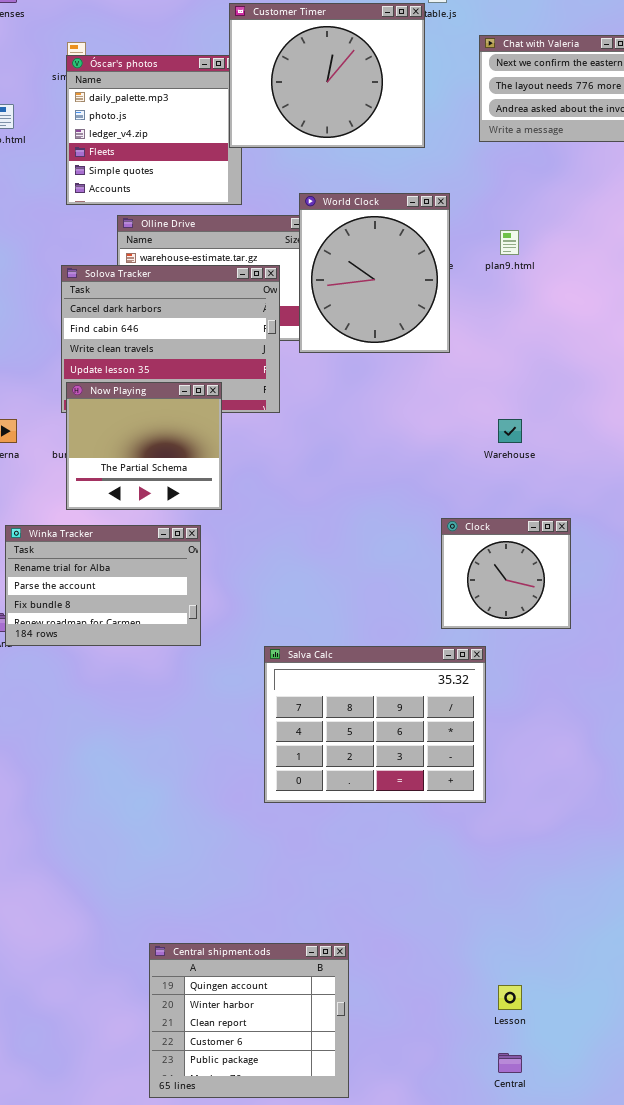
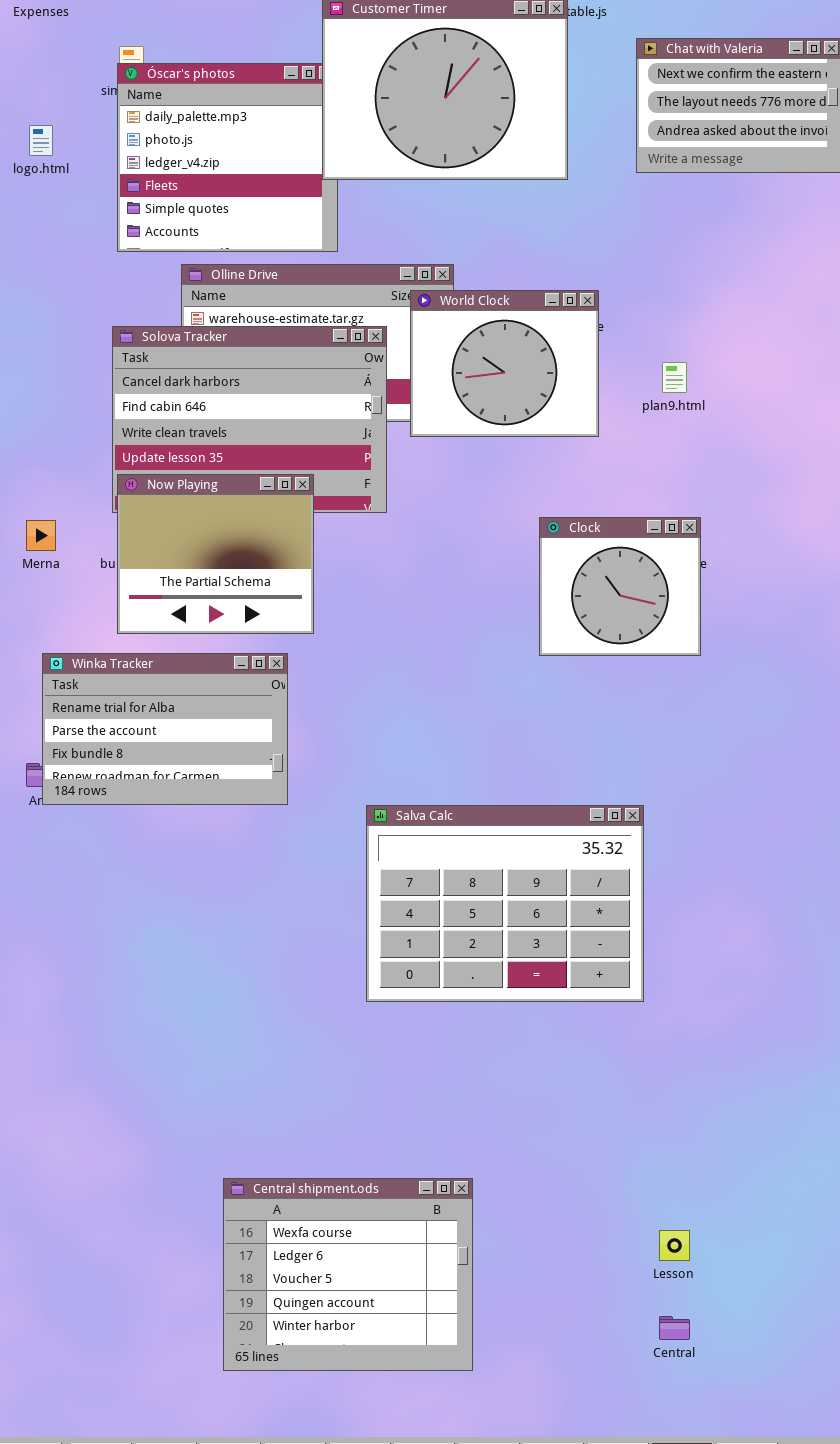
World Clock: [299,193,450,353] -> [410,290,599,437], resized
plan9.html: [500,230,519,255] -> [662,362,687,393], moved
Clock: [441,518,571,629] -> [539,517,701,656], moved
Central shipment.ods: [149,943,349,1098] -> [223,1178,473,1371], scrolled up 3 rows

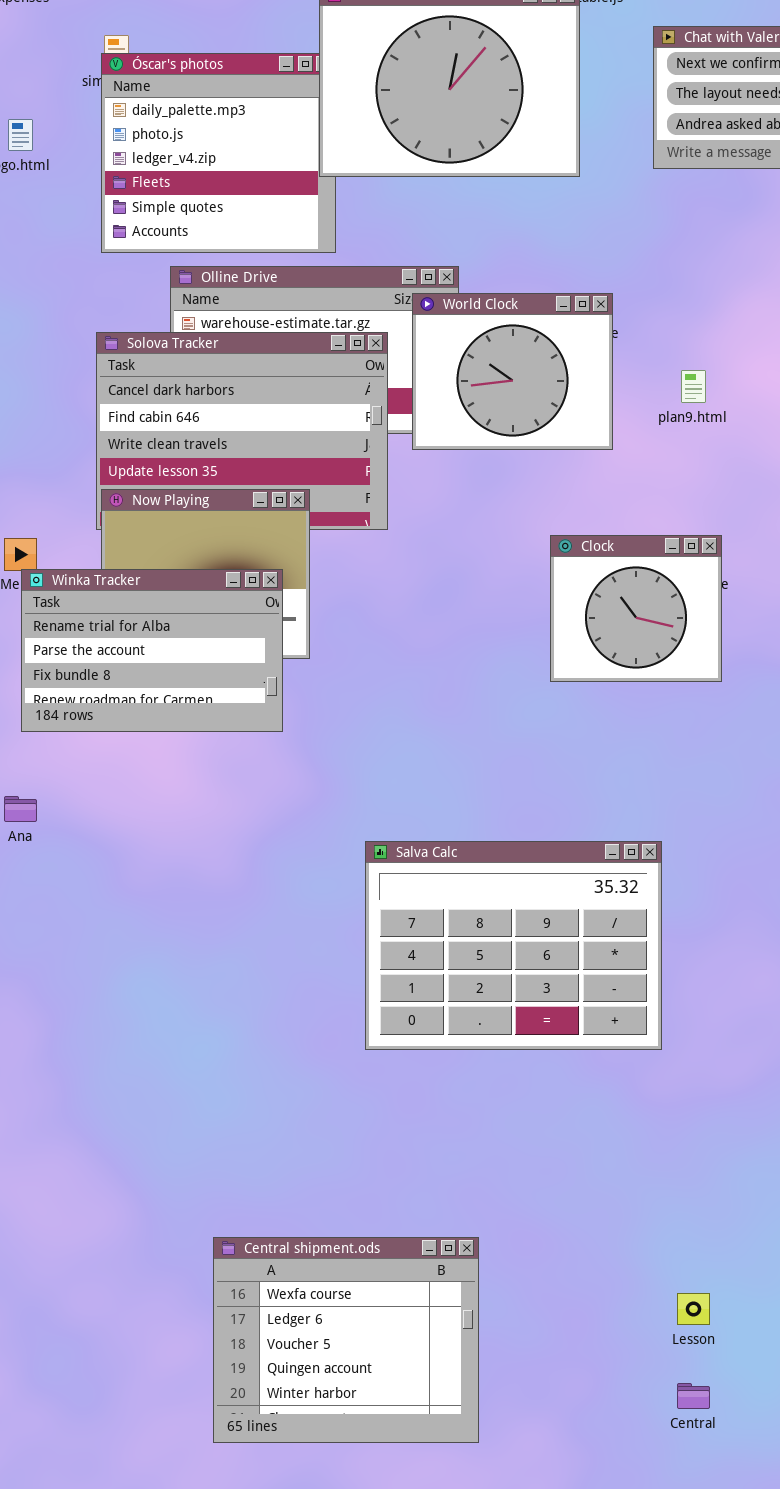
Winka Tracker: [42,653,288,805] -> [21,569,283,732], moved

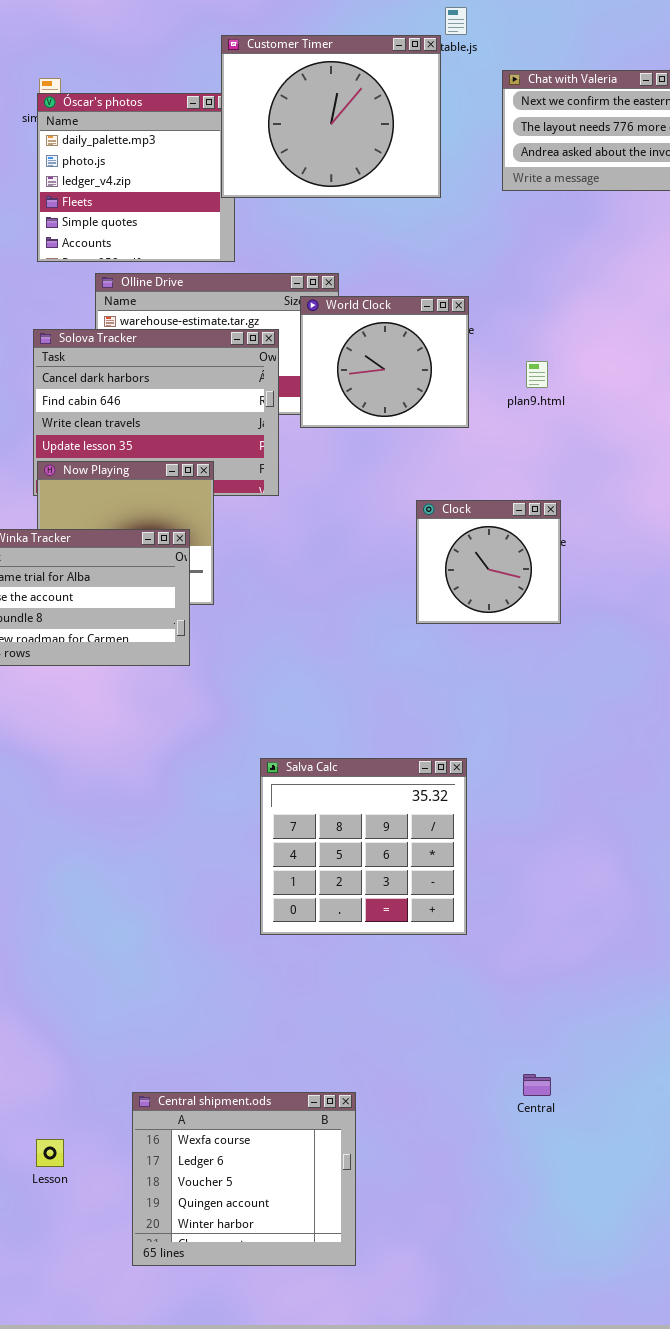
Salva Calc: [365,841,662,1050] -> [260,758,467,935], resized
Lesson: [677,1293,710,1325] -> [36,1139,64,1167], moved
Central: [677,1383,710,1409] -> [523,1074,551,1096], moved

